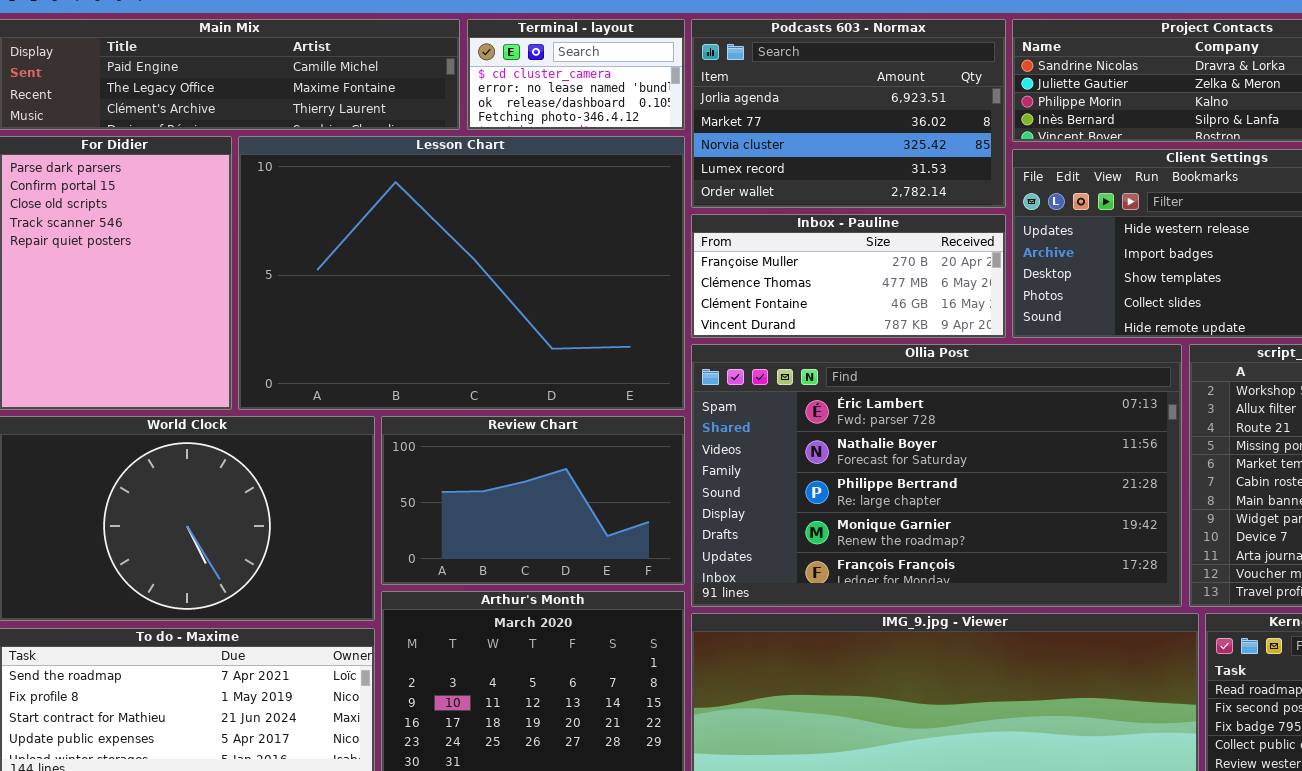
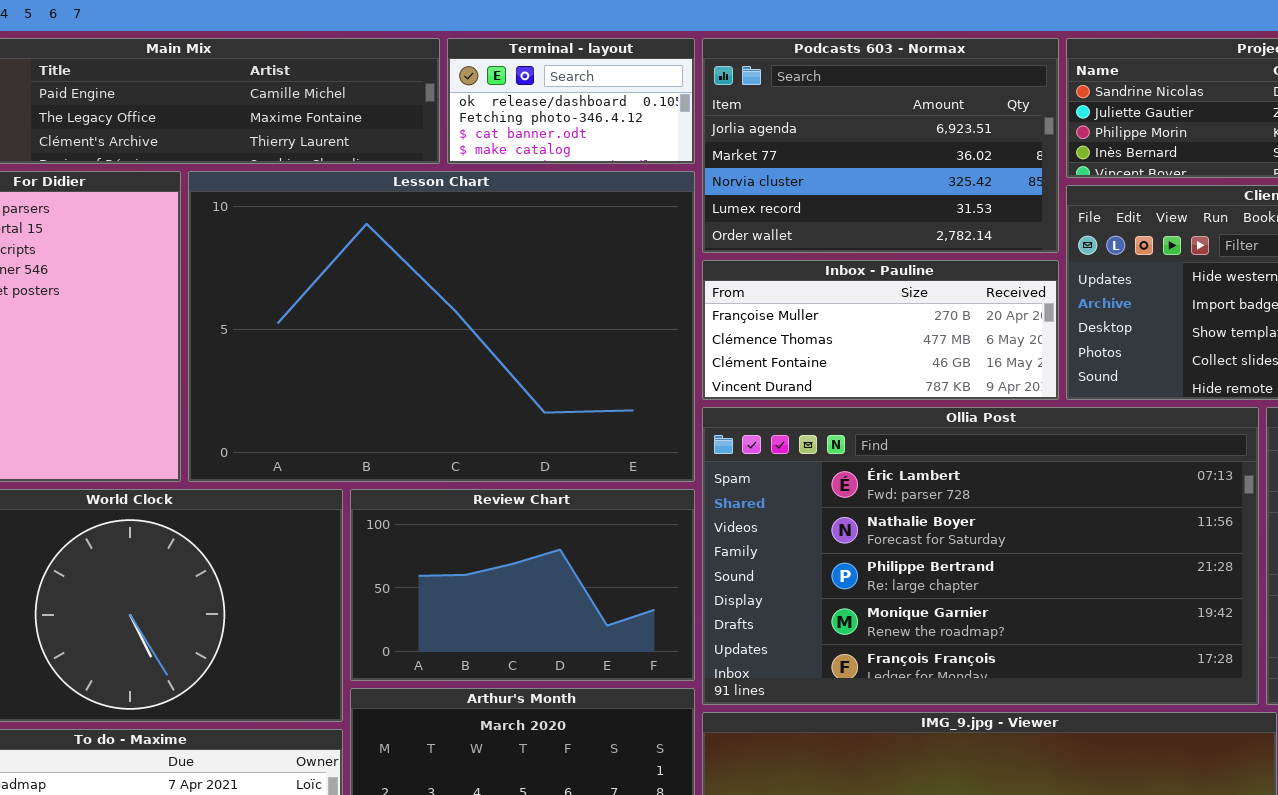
Terminal - layout: [467,19,685,130] -> [447,38,695,164], scrolled down 2 rows

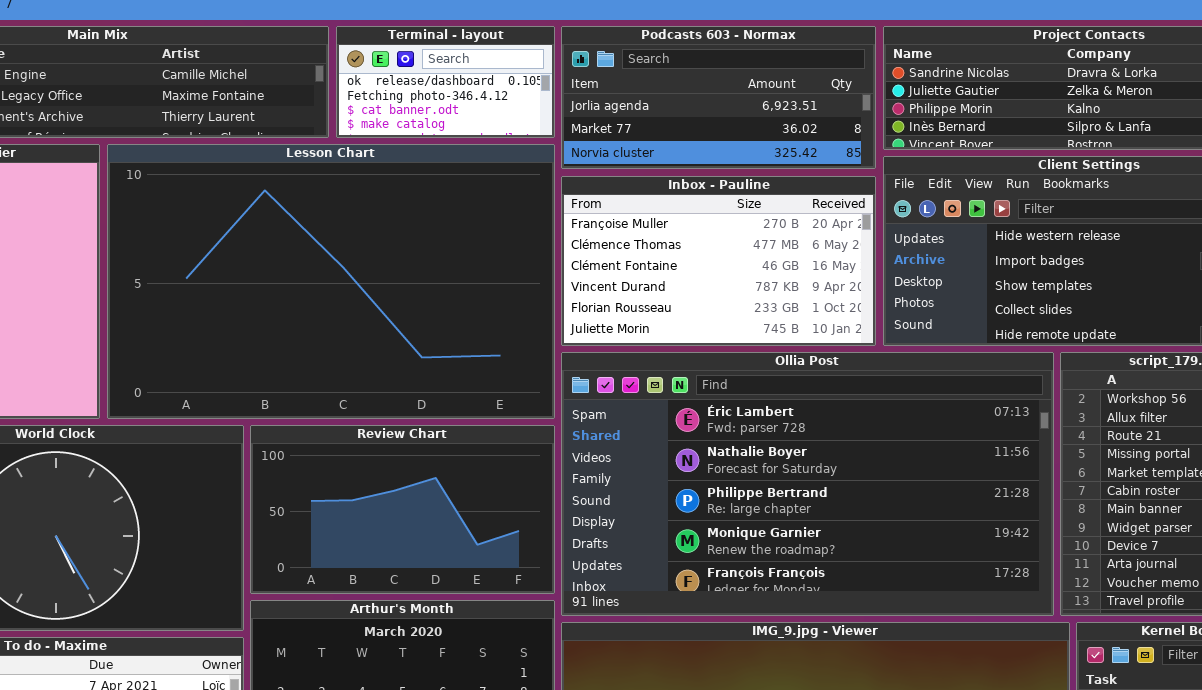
Podcasts 603 - Normax: [702,38,1059,253] -> [561,26,876,169], resized
Inbox - Pauline: [702,260,1059,400] -> [561,176,876,346], resized

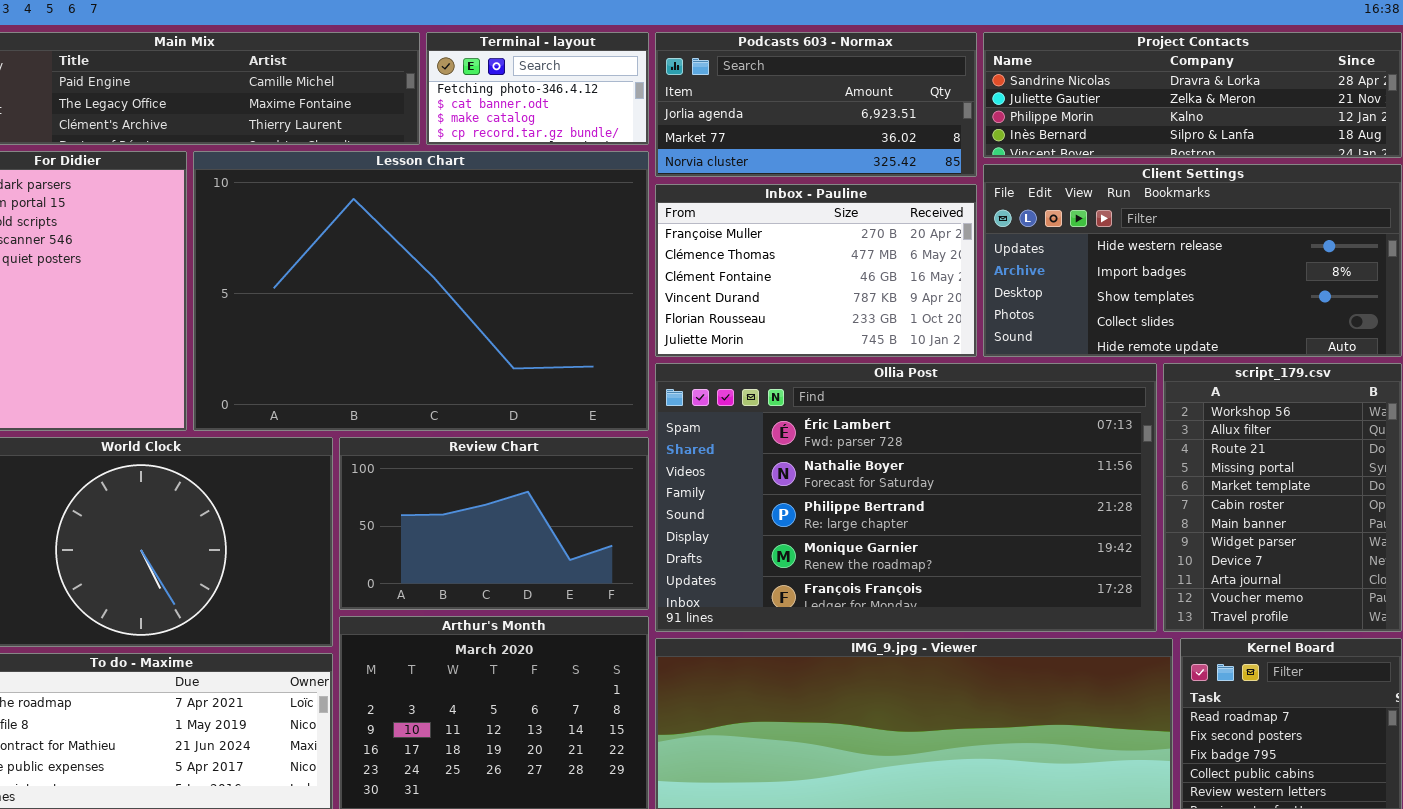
Terminal - layout: [336,26,555,138] -> [426,32,649,145], scrolled down 1 row

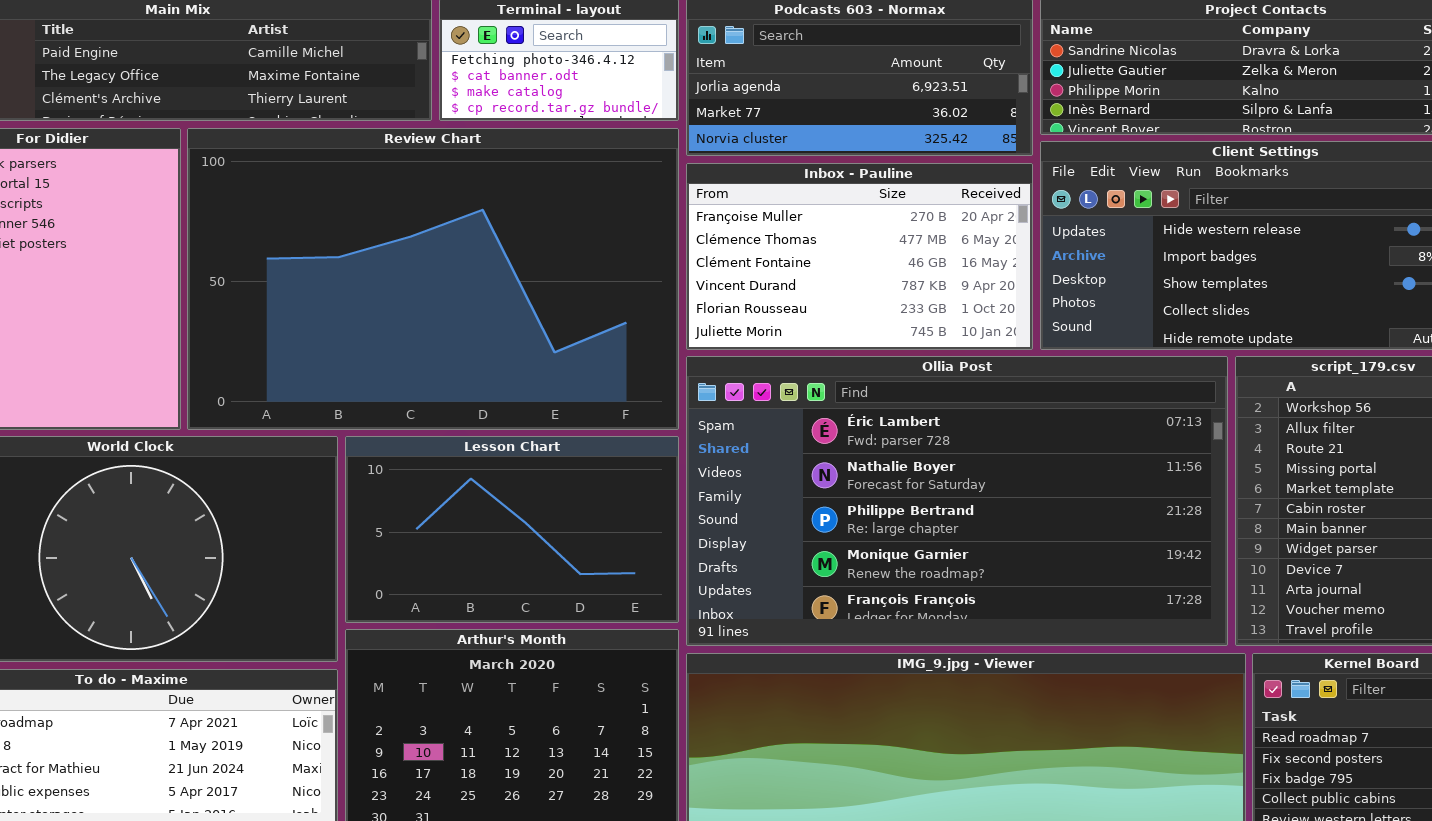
Lesson Chart: [193,151,649,431] -> [345,436,679,623], moved, resized
Review Chart: [339,437,649,610] -> [187,128,679,430], moved, resized

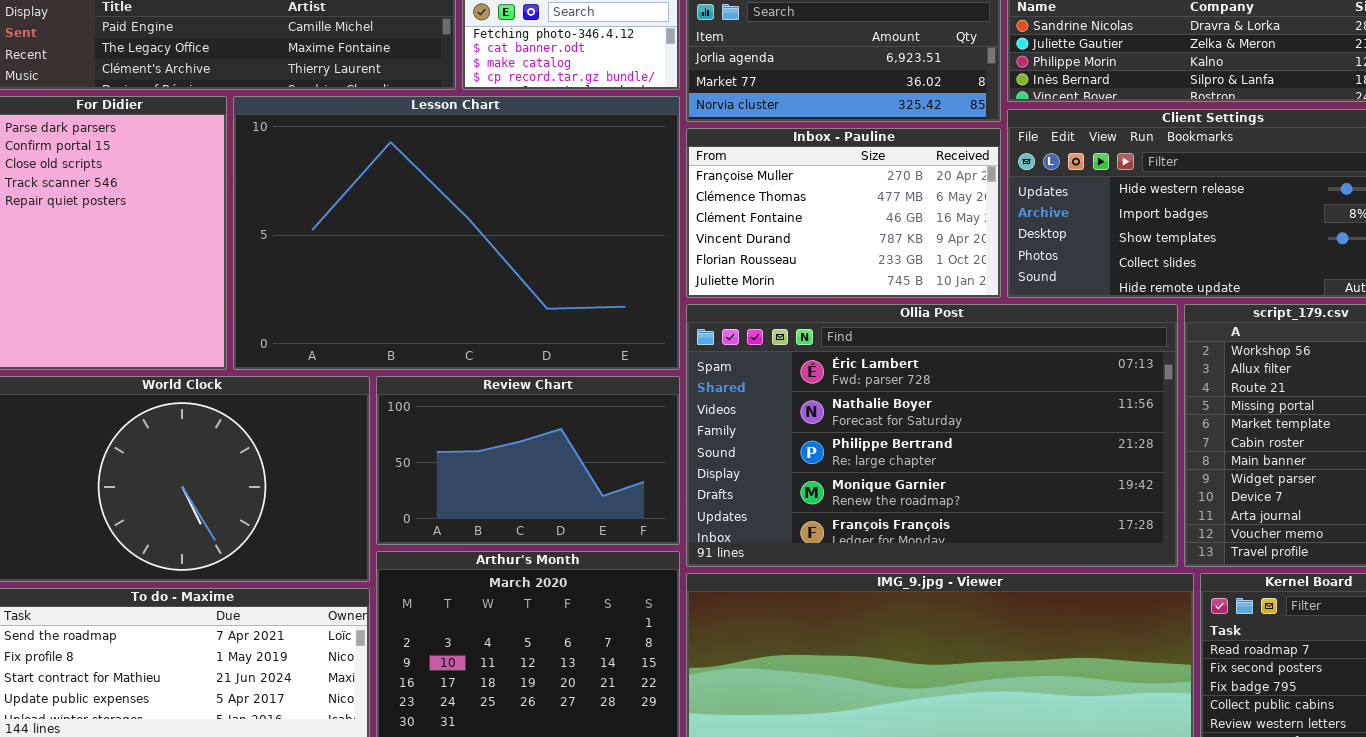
Review Chart: [187,128,679,430] -> [376,376,680,545], moved, resized
Lesson Chart: [345,436,679,623] -> [233,96,680,370], moved, resized

